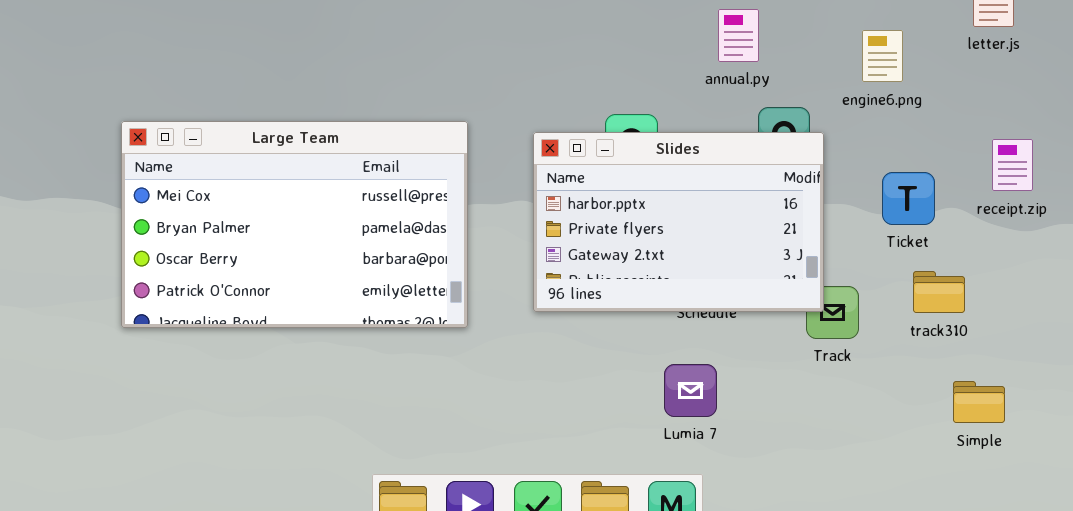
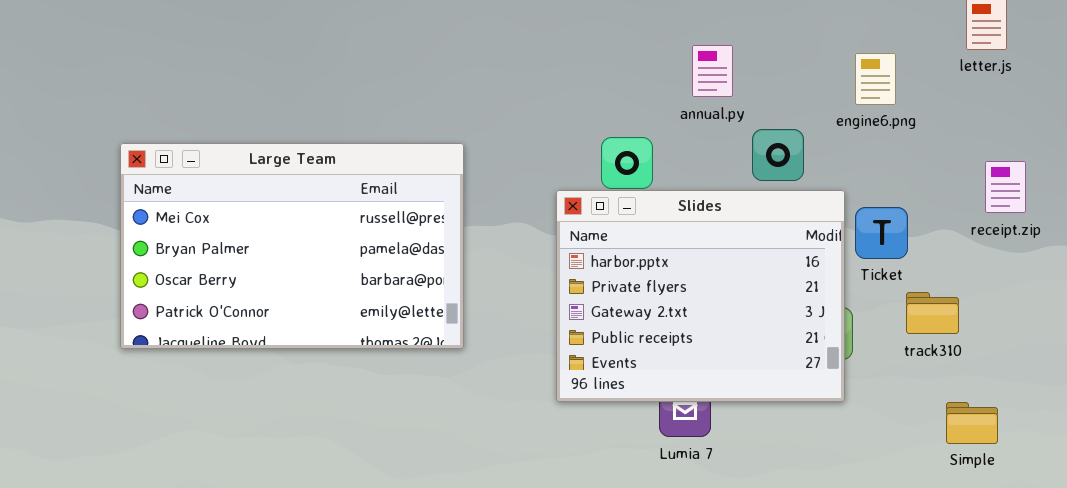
annual.py: [718,9,759,62] -> [692,45,733,97], moved
Slides: [533,132,824,312] -> [556,190,845,402], moved, resized
Ticket: [882,172,935,225] -> [855,207,908,259], moved

